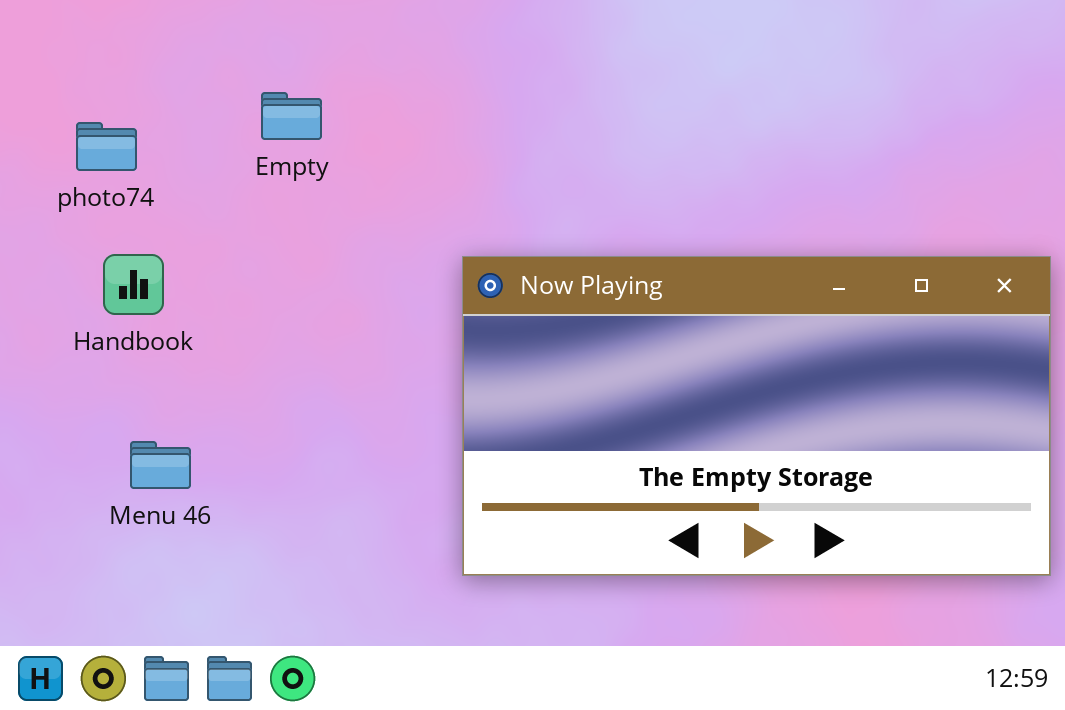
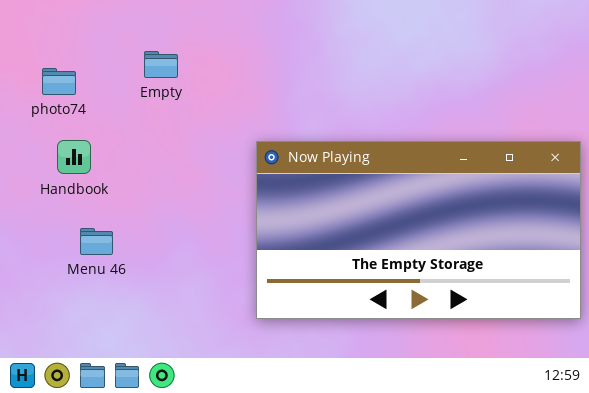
Menu 46: [130,441,191,489] -> [80,228,113,255], moved

